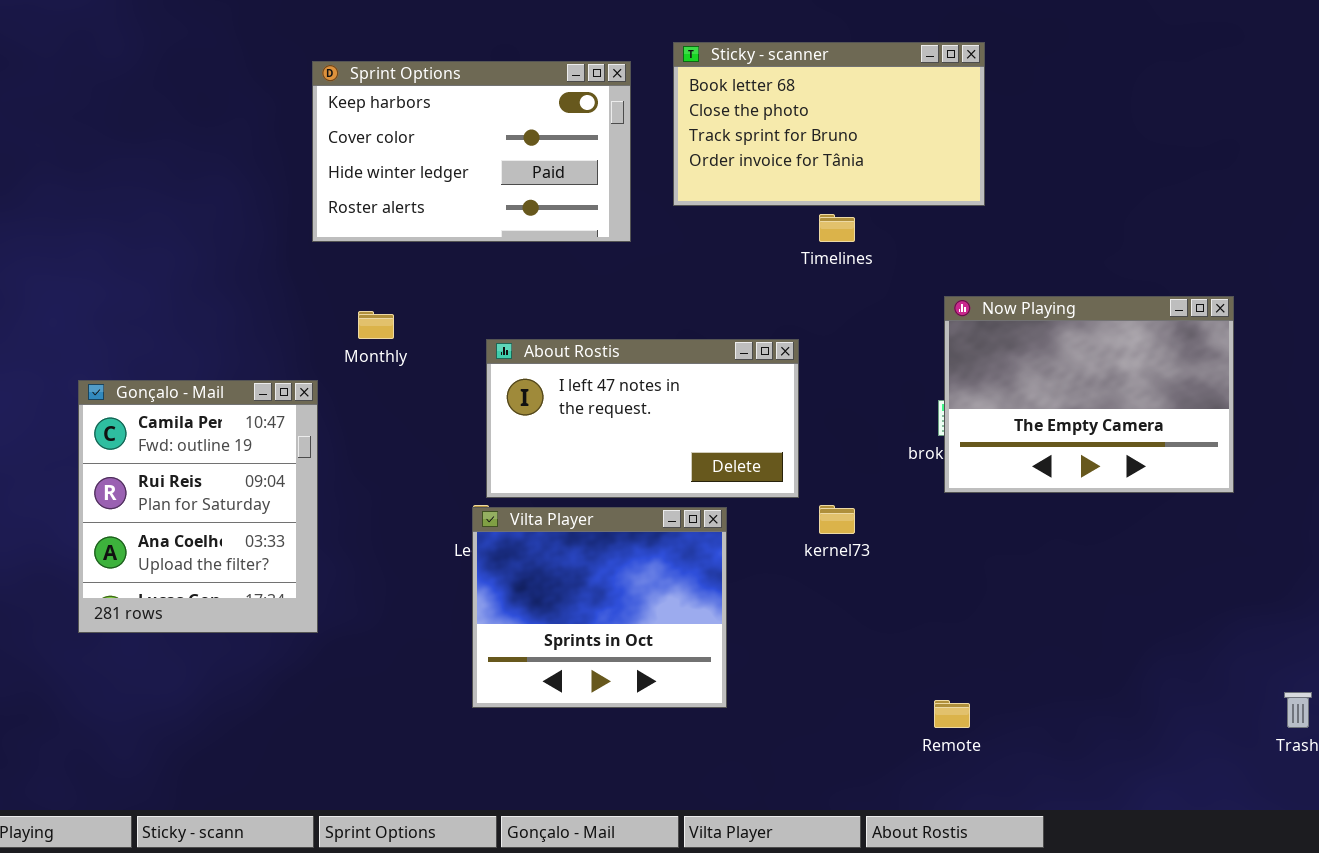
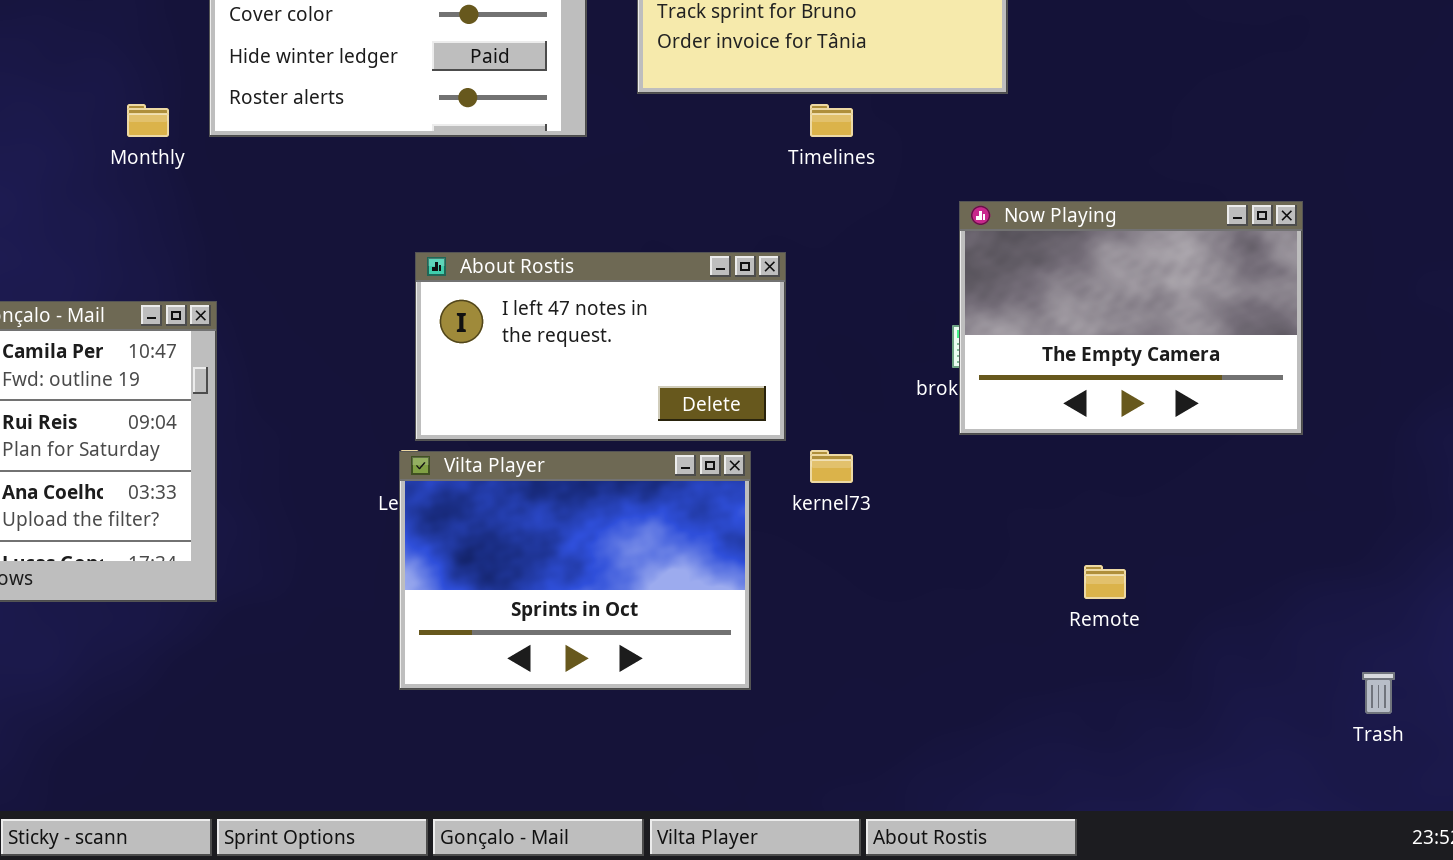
Monthly: [358,311,394,339] -> [127,104,169,137], moved
Vilta Player: [472,507,727,708] -> [399,451,751,690], resized
Remote: [934,700,970,728] -> [1084,565,1126,599], moved

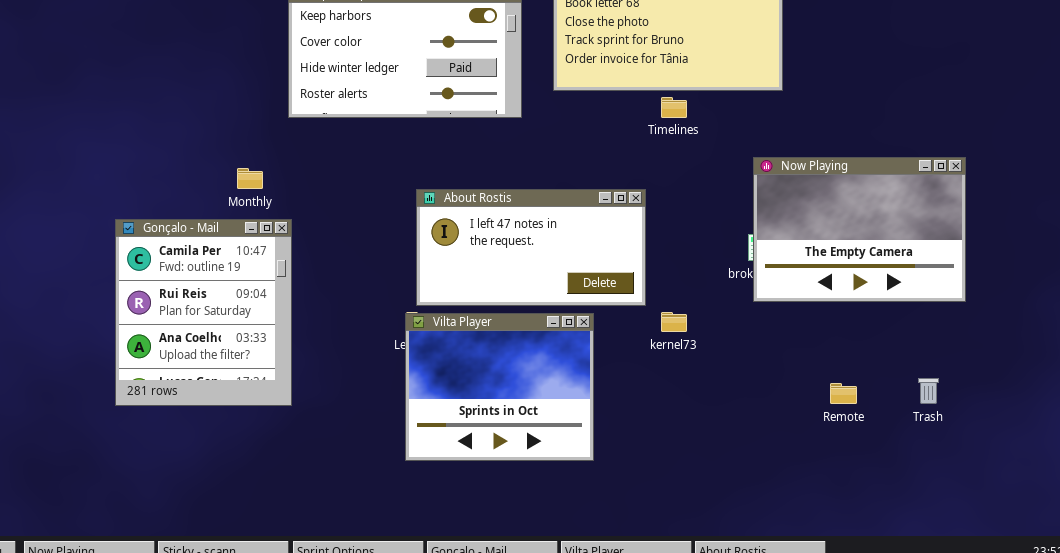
Monthly: [127,104,169,137] -> [237,168,263,189], moved
Vilta Player: [399,451,751,690] -> [405,313,594,461], resized
Trash: [1362,672,1395,714] -> [918,378,939,404], moved

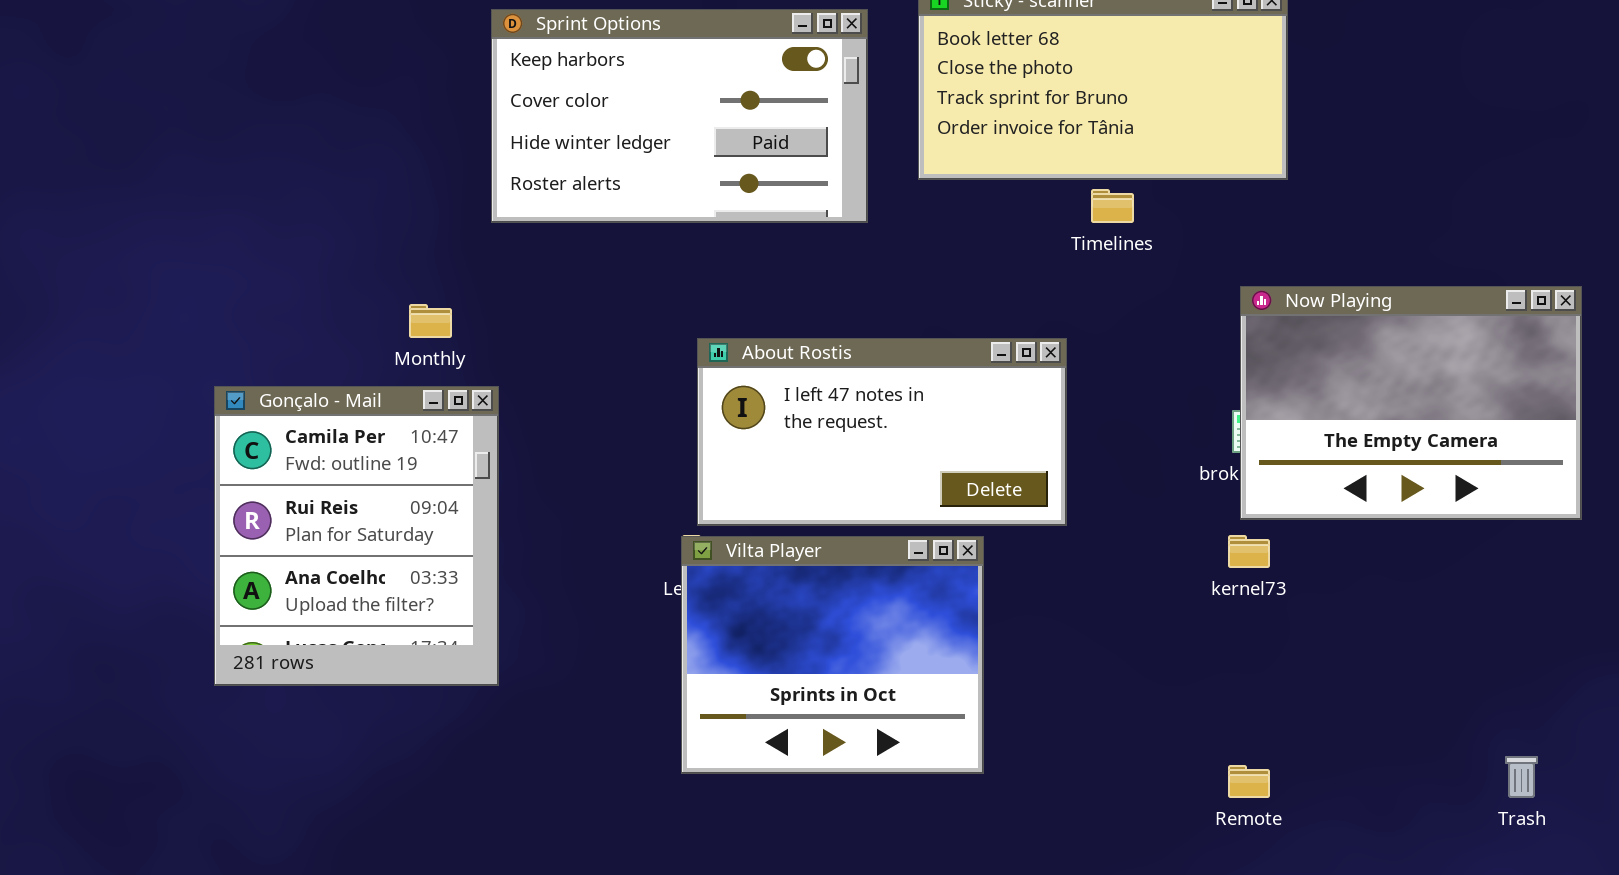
kernel73: [661,312,687,332] -> [1228,535,1270,568], moved
Trash: [918,378,939,404] -> [1505,756,1538,798], moved
Remote: [830,383,857,404] -> [1228,765,1270,798], moved

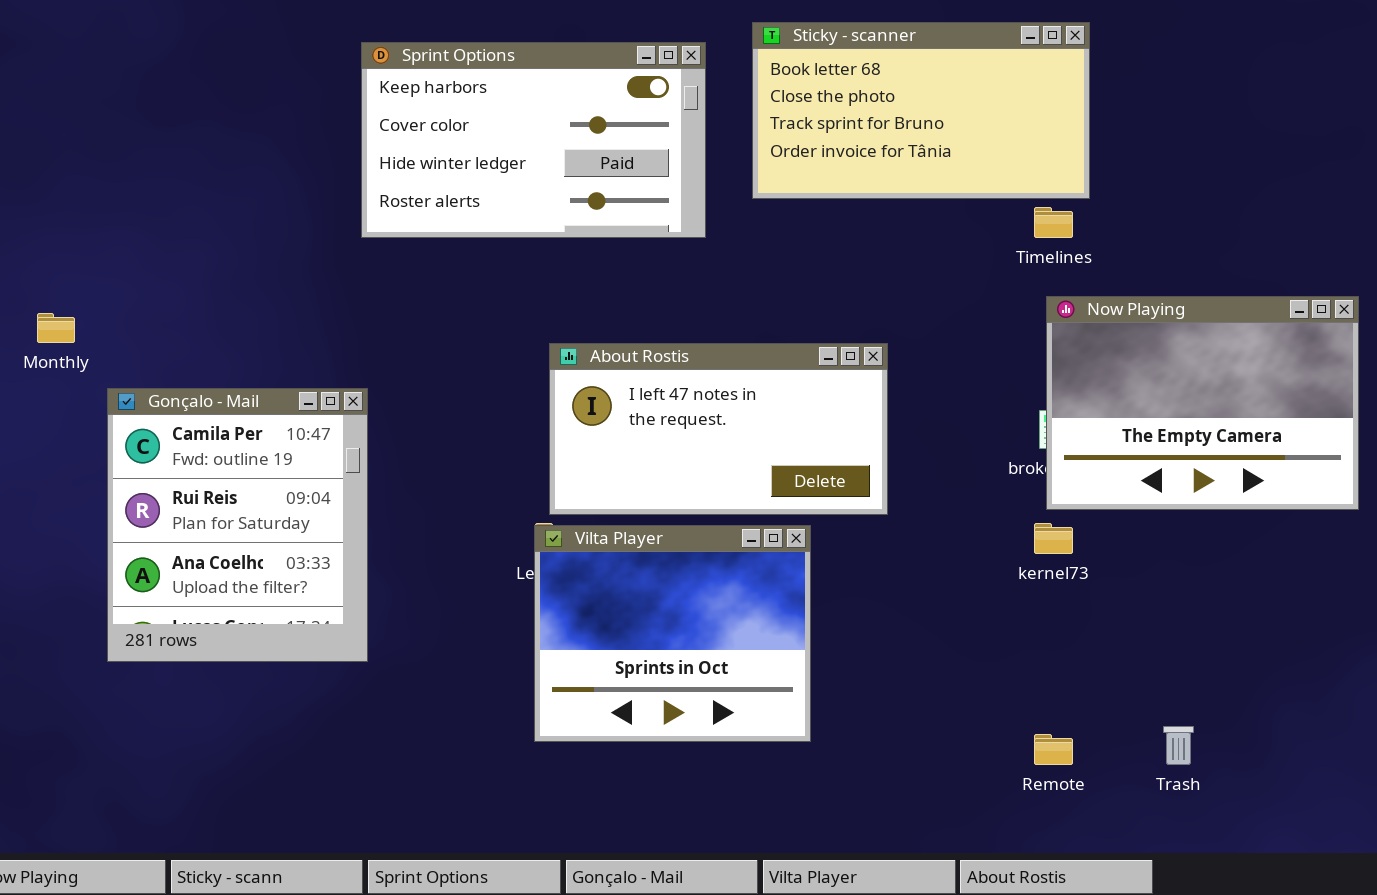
Timelines: [1091,189,1134,223] -> [1034,207,1073,238], moved
Monthly: [409,304,452,338] -> [37,313,75,343], moved
Trash: [1505,756,1538,798] -> [1163,726,1194,765], moved

